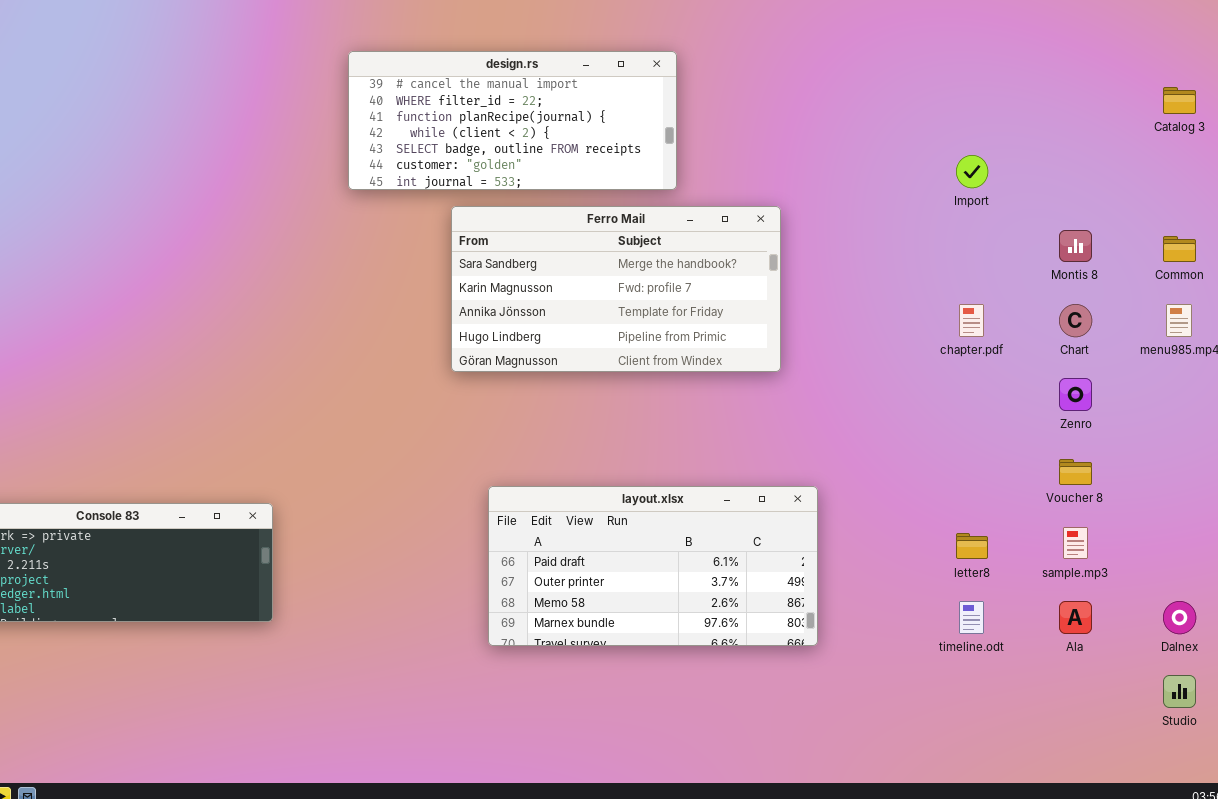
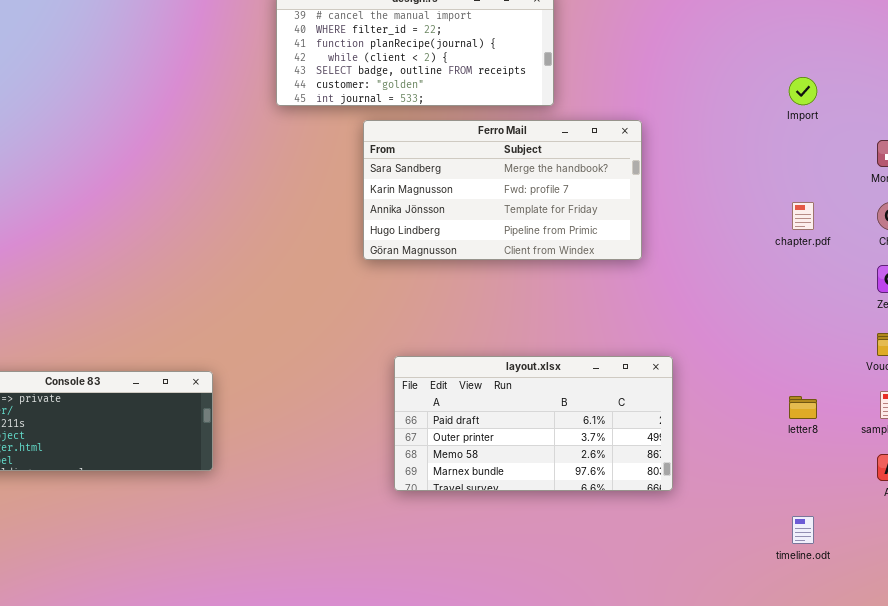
timeline.odt: [959,601,984,634] -> [792,516,814,544], moved

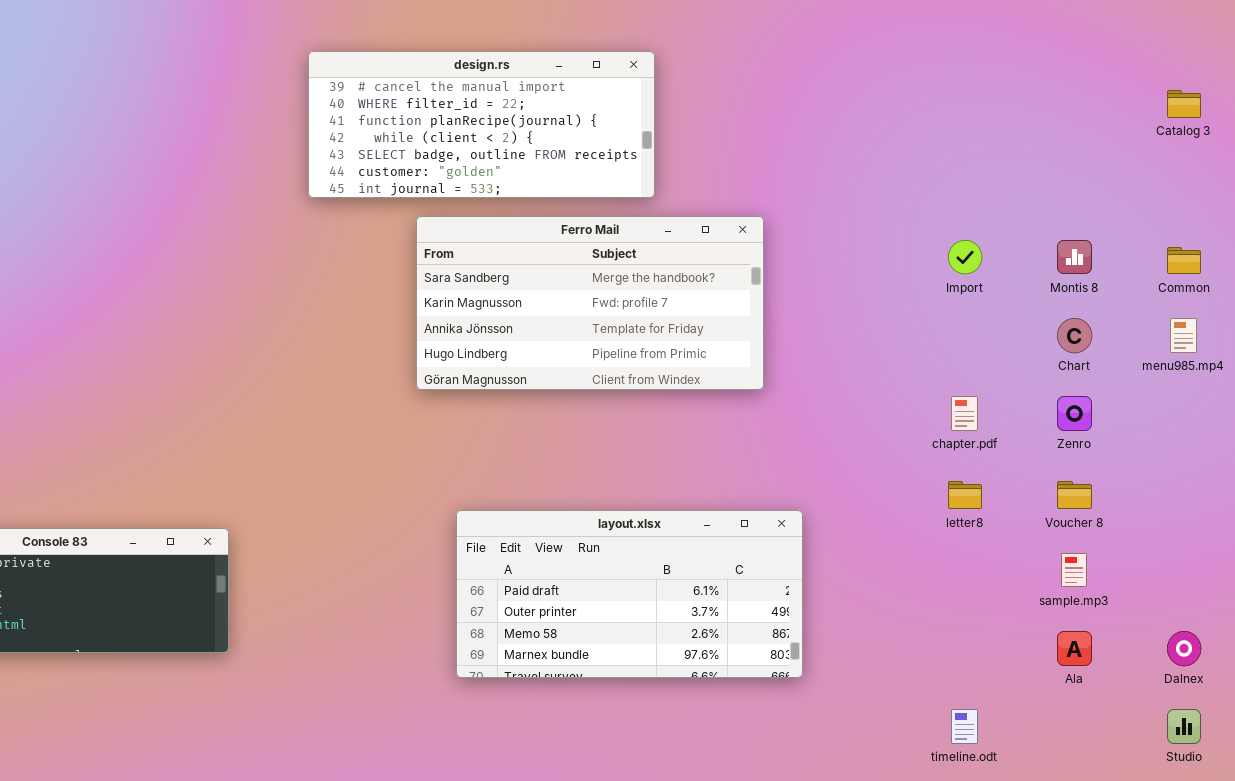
Import: [789,77,817,105] -> [948,240,982,274], moved
chapter.pdf: [792,202,814,230] -> [951,396,978,431], moved
letter8: [789,396,817,419] -> [948,481,982,509], moved

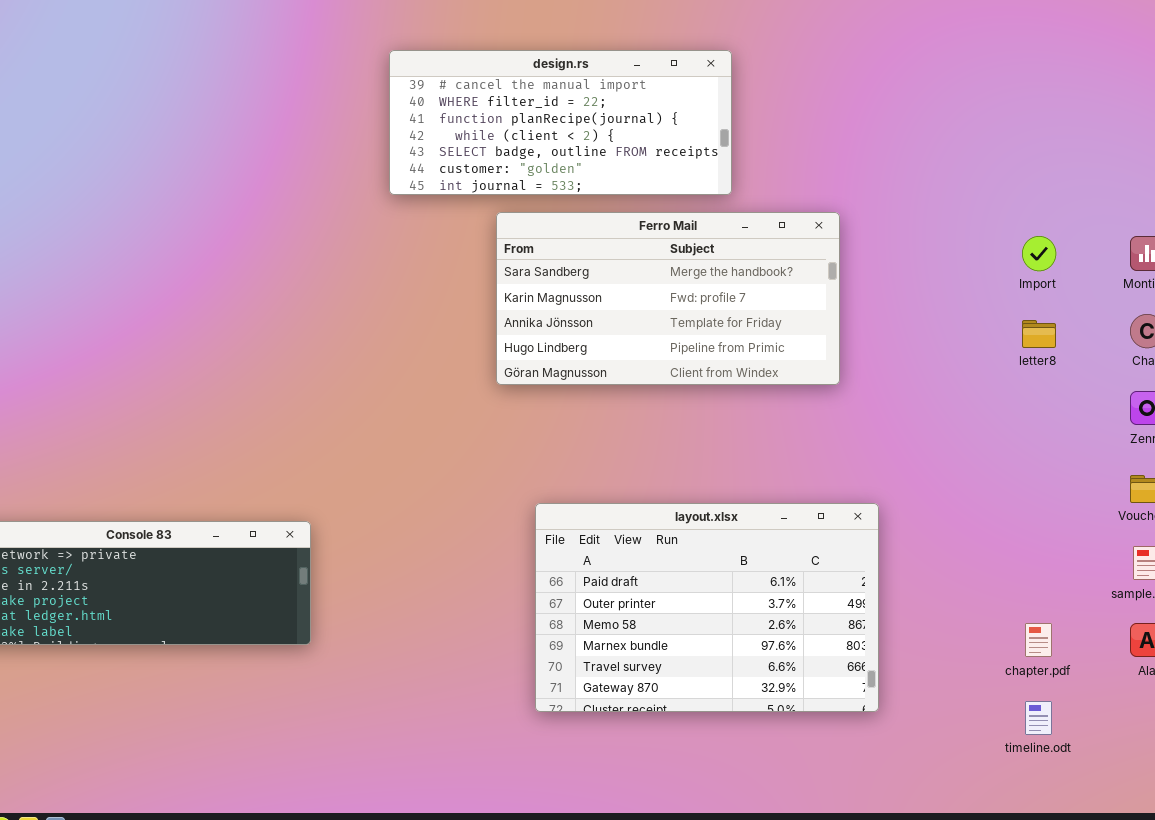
chapter.pdf: [951,396,978,431] -> [1025,623,1052,657], moved
letter8: [948,481,982,509] -> [1022,320,1056,348], moved
layout.xlsx: [456,510,803,678] -> [535,503,879,712], resized

